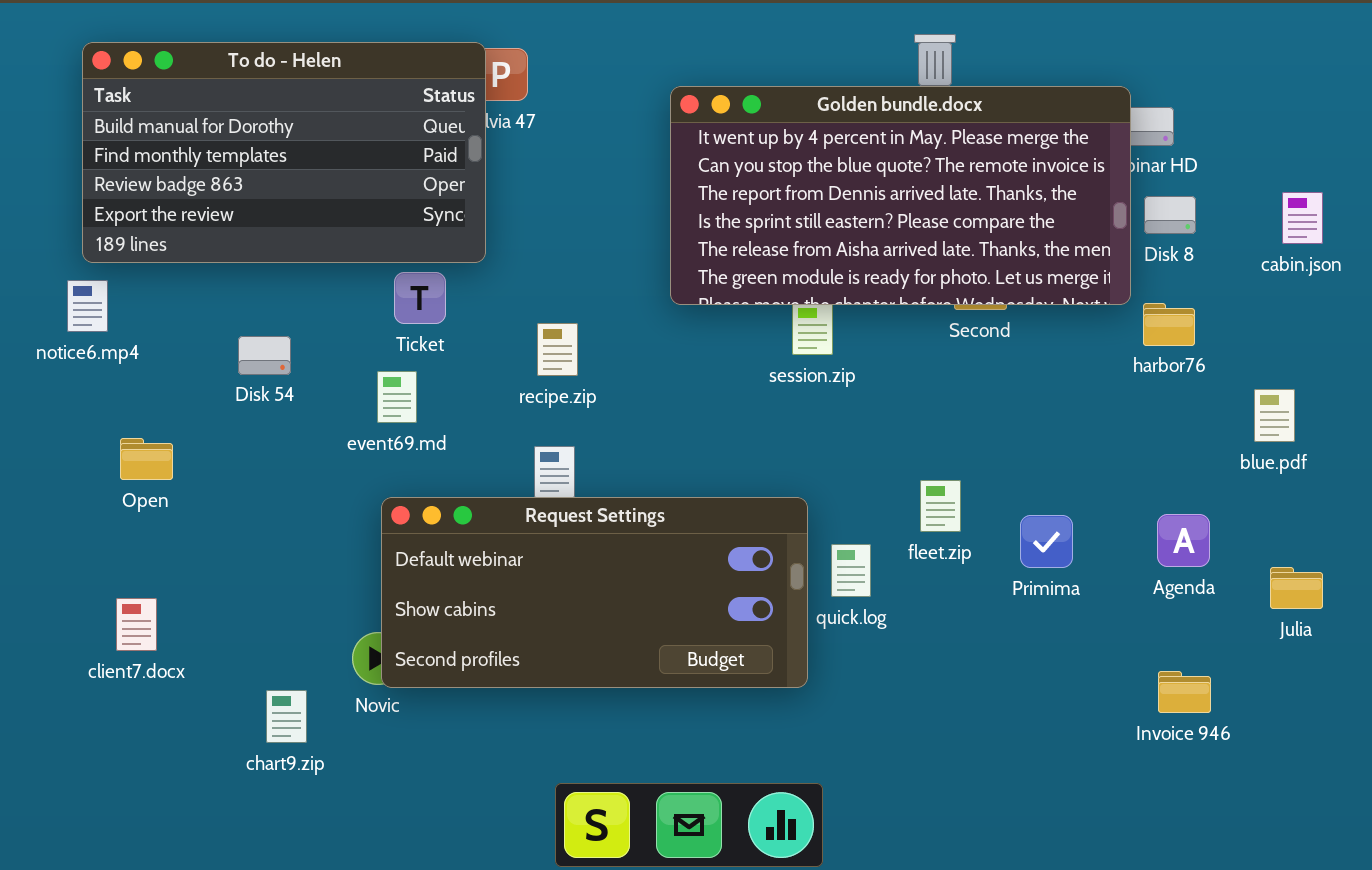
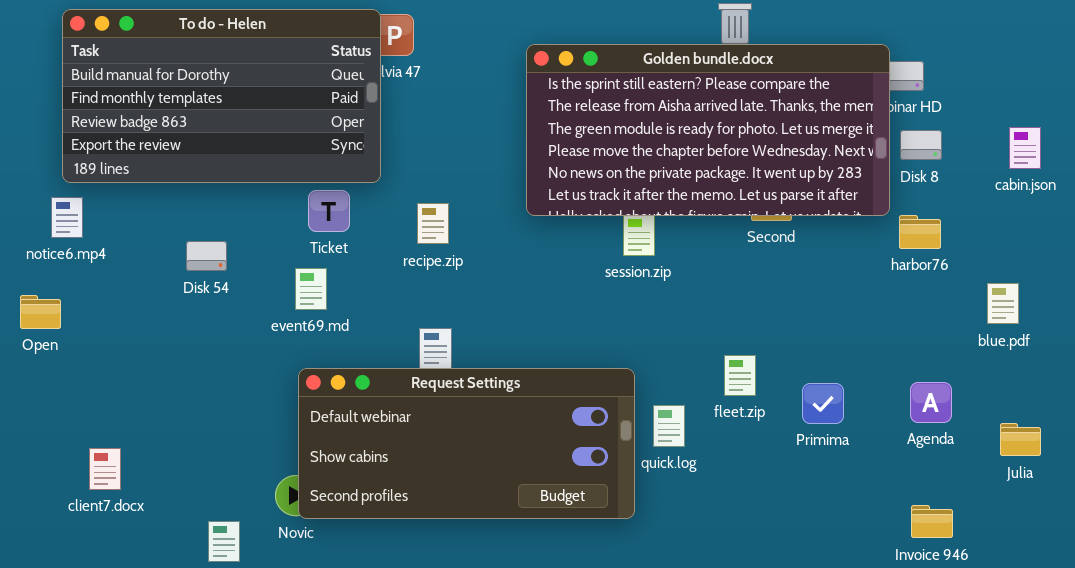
Golden bundle.docx: [670,86,1131,305] -> [526,44,890,216], scrolled down 3 rows
recipe.zip: [537,323,578,376] -> [417,203,449,244], moved
Open: [120,438,173,480] -> [20,295,61,329], moved

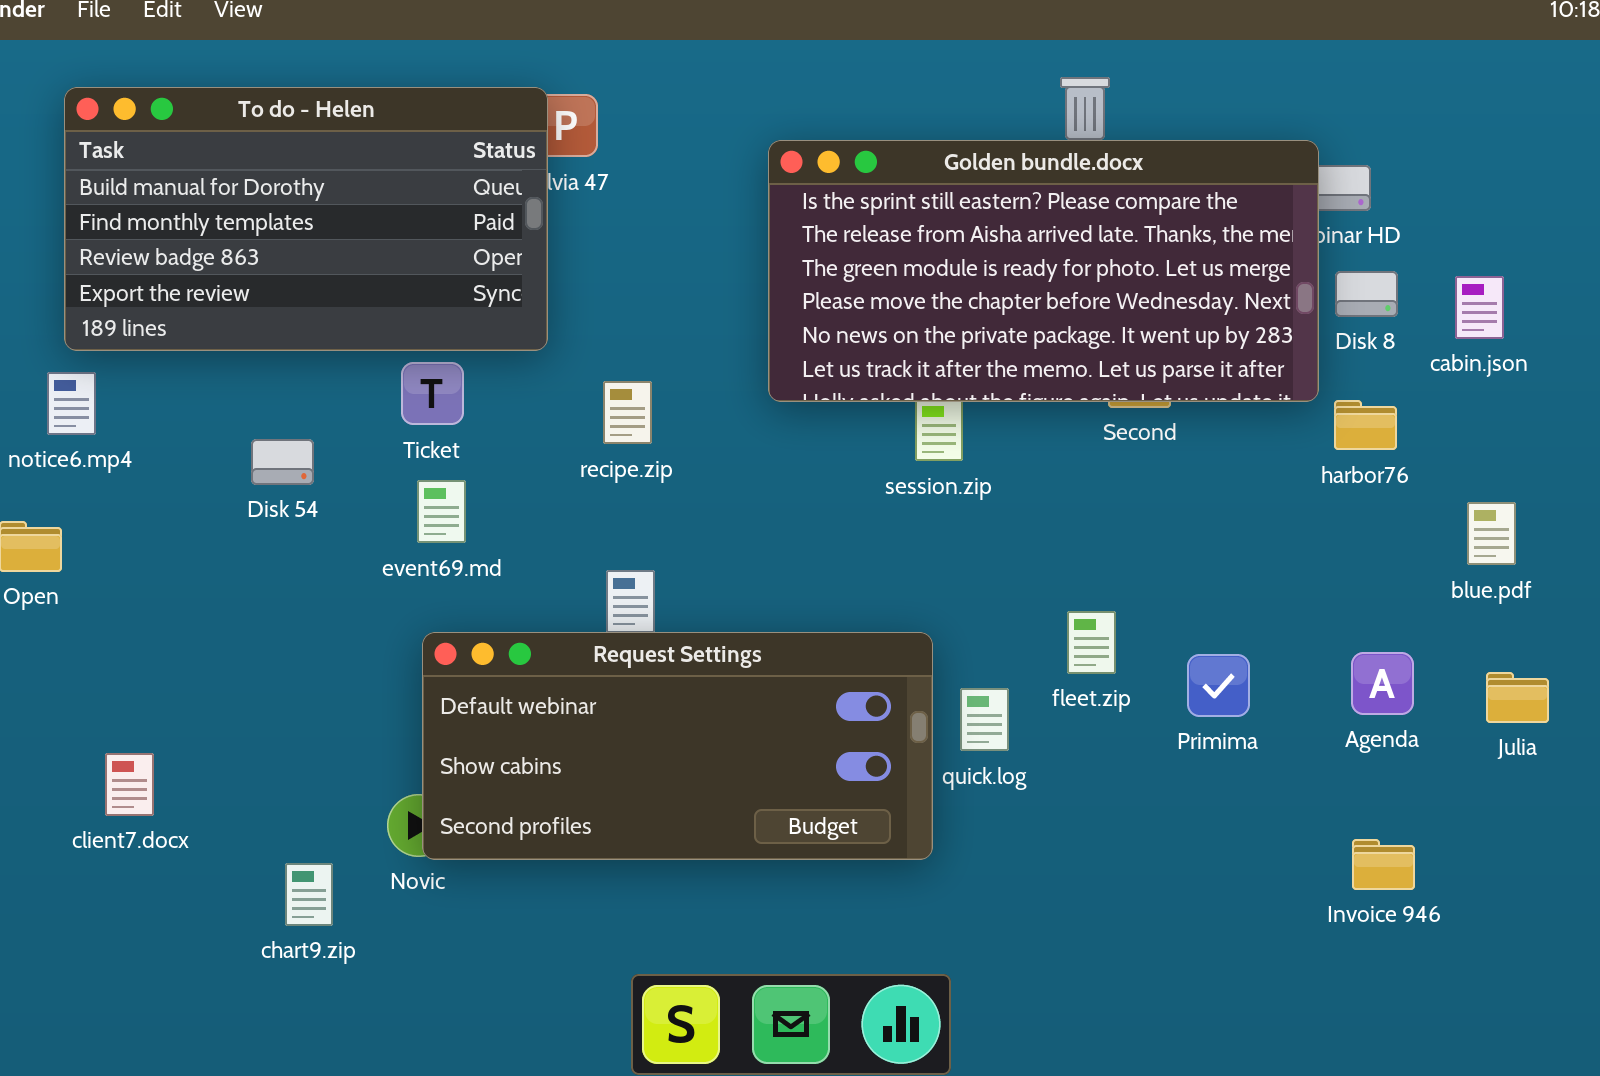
cabin.json: [1009,127,1041,169] -> [1455,276,1504,339], moved
Ticket: [308,190,350,232] -> [401,362,464,425], moved
Julia: [1000,423,1041,456] -> [1486,672,1549,723], moved

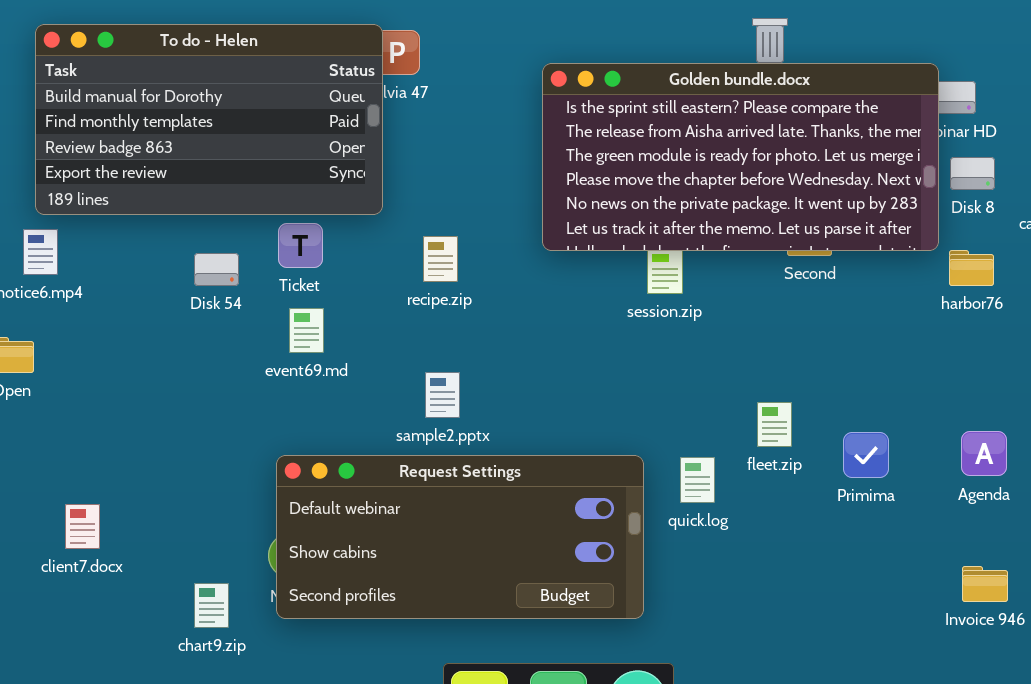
Disk 54: [251,439,314,485] -> [194,253,239,286], moved
Request Settings: [422,632,933,860] -> [276,455,644,619], moved

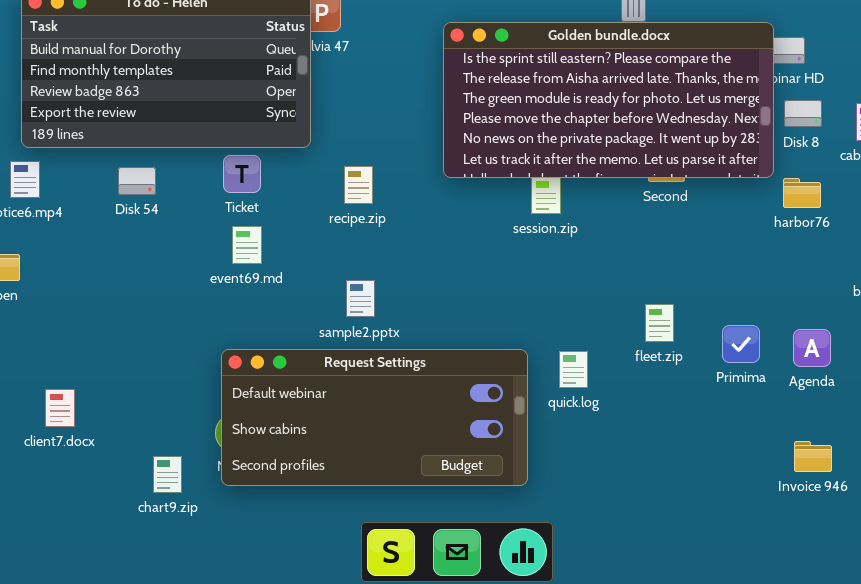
Disk 54: [194,253,239,286] -> [118,167,156,195], moved
fleet.zip: [757,402,792,447] -> [645,304,674,342], moved
Primima: [843,432,889,478] -> [722,325,760,363], moved

